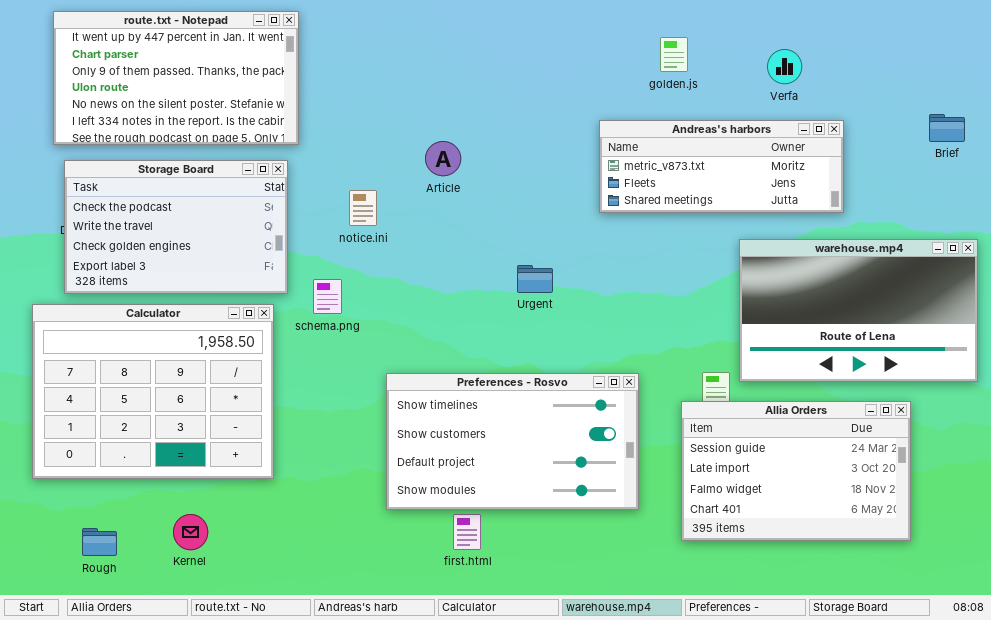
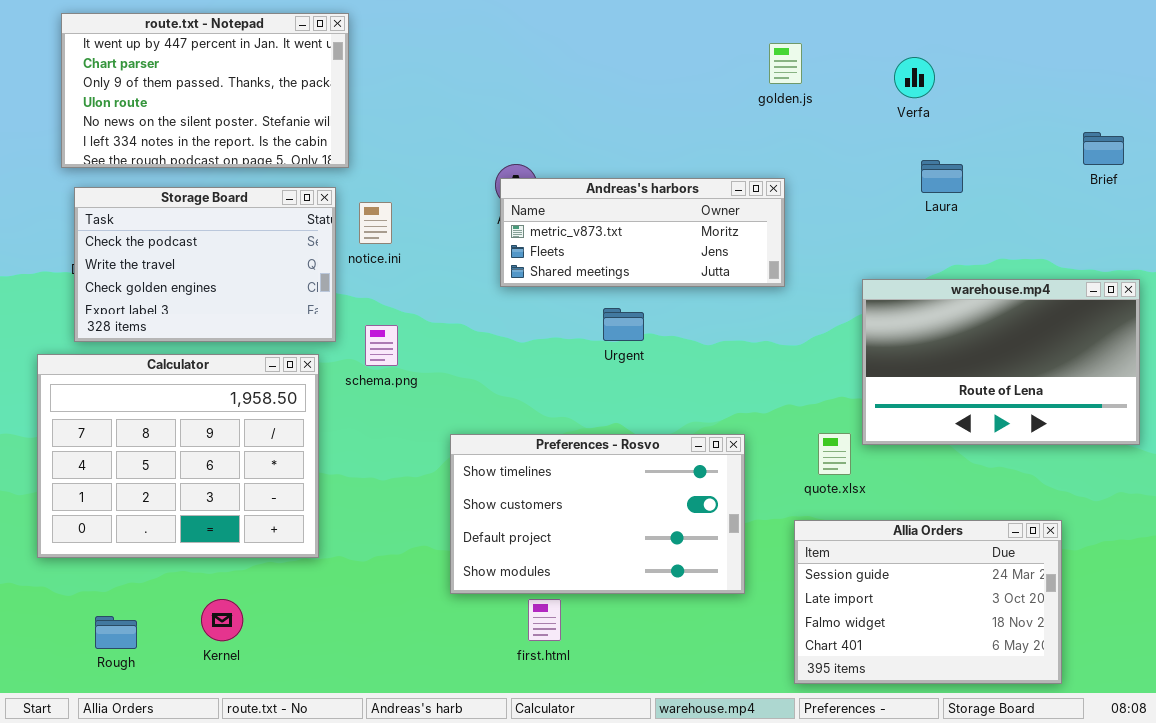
Andreas's harbors: [599,120,844,213] -> [500,178,785,287], moved
notice.ini: [349,190,377,226] -> [359,202,392,244], moved
Allia Orders: [681,401,911,541] -> [794,520,1062,684], moved

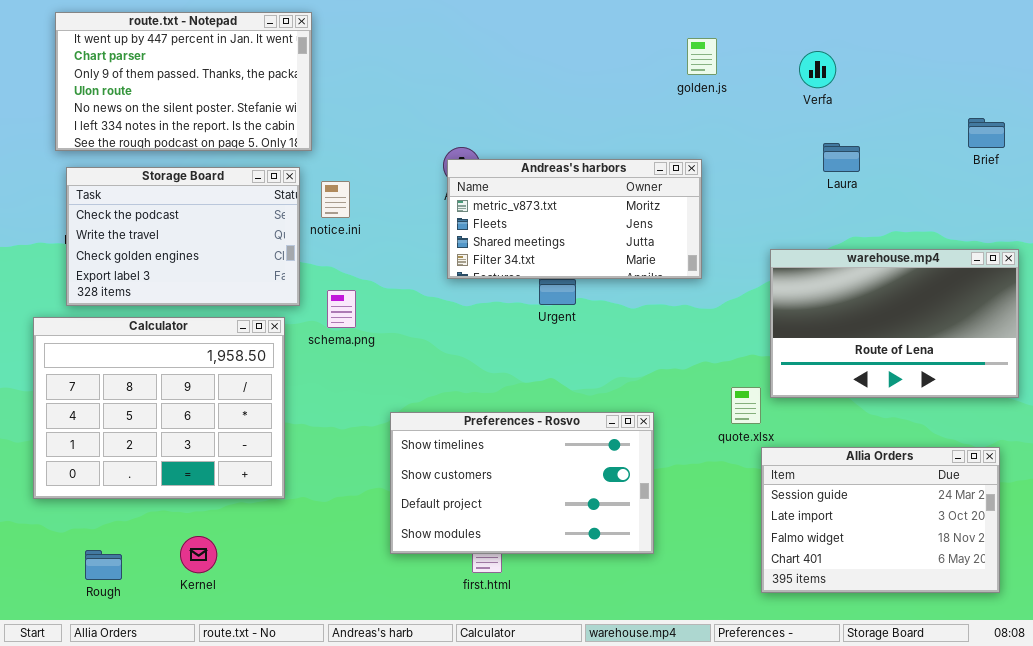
Andreas's harbors: [500,178,785,287] -> [447,159,702,279], resized
Preferences - Rosvo: [450,434,745,594] -> [390,412,654,554], moved
Allia Orders: [794,520,1062,684] -> [761,447,1000,593], moved

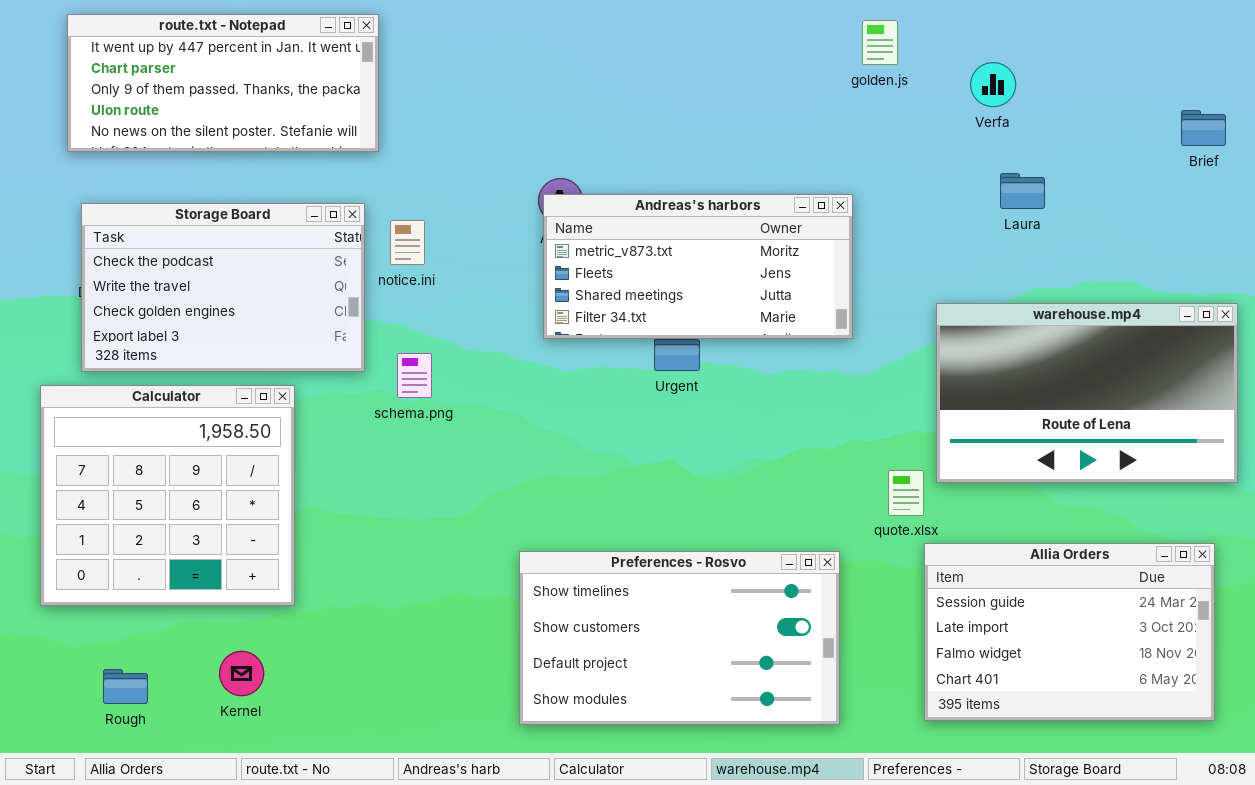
route.txt - Notepad: [55,12,312,151] -> [67,14,379,152], resized
golden.js: [687,38,717,75] -> [862,20,898,65], moved
Brief: [968,118,1005,148] -> [1181,110,1226,146], moved
Calculator: [33,317,285,499] -> [40,385,295,606], resized
Preferences - Rosvo: [390,412,654,554] -> [519,551,840,725], moved

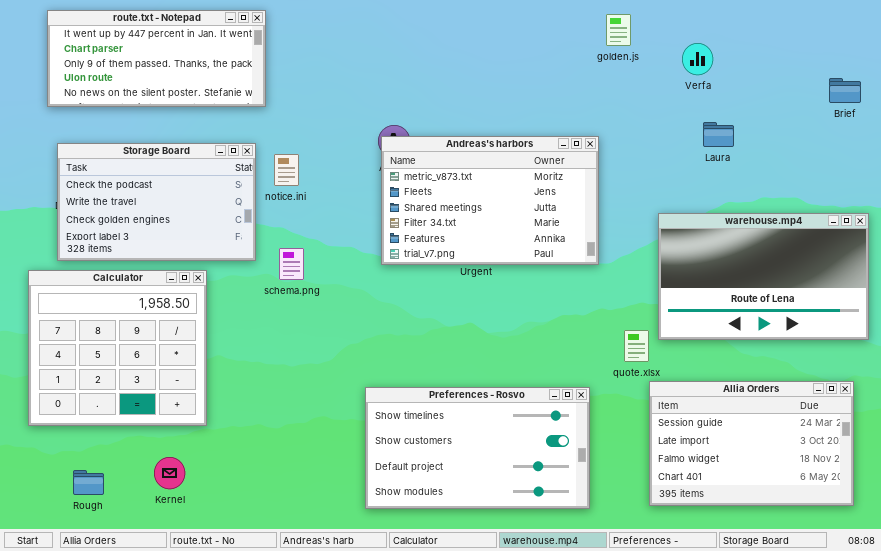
Andreas's harbors: [543,194,853,339] -> [381,136,599,265], resized

